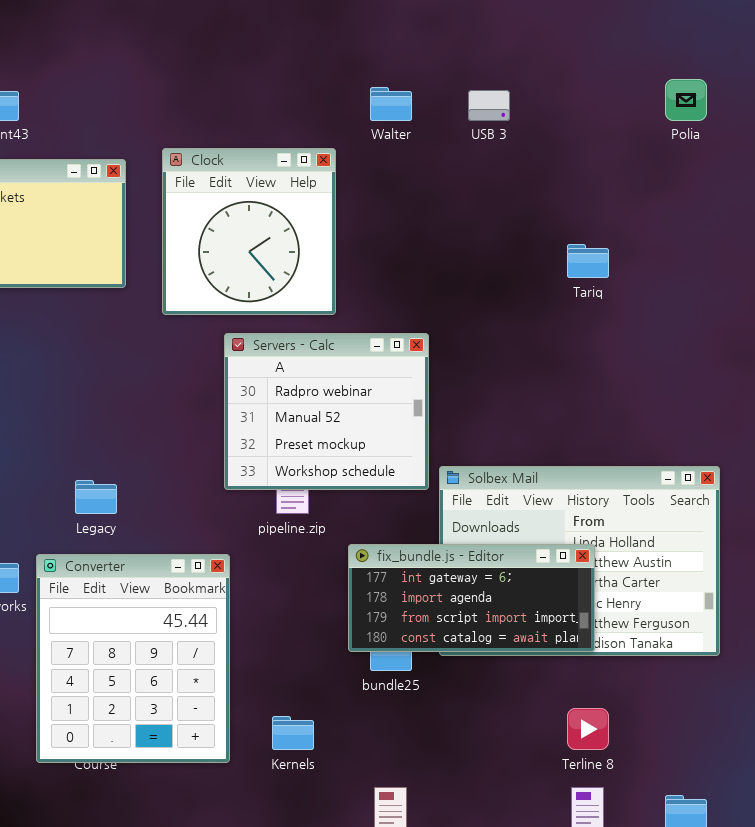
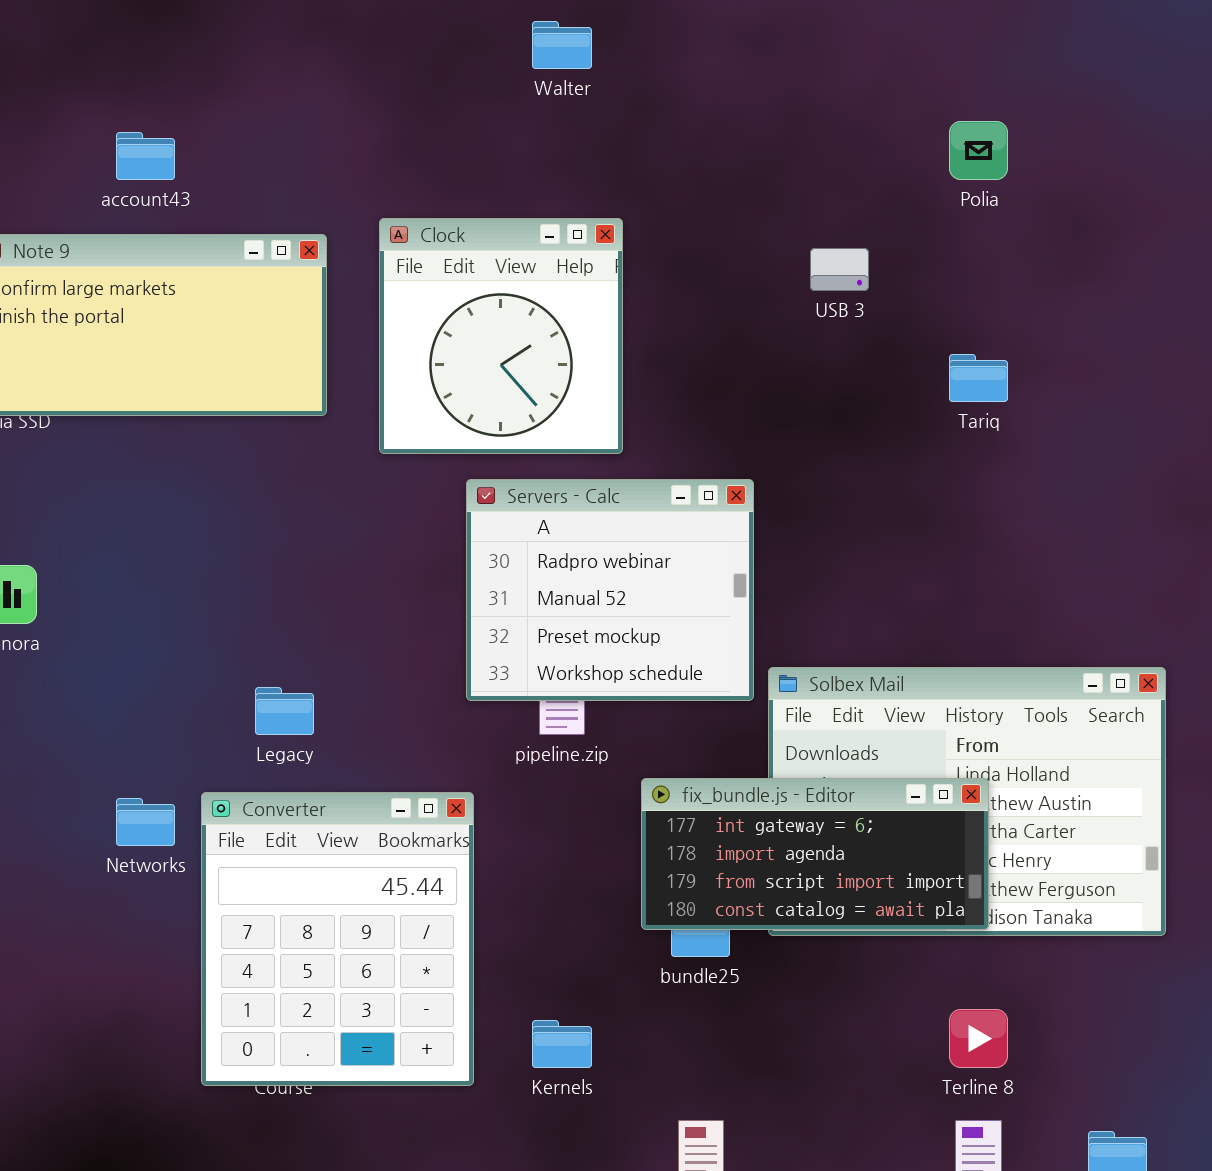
Polia: [665,79,707,121] -> [949,121,1008,180], moved
Walter: [370,87,412,121] -> [532,21,592,69], moved
USB 3: [468,90,510,121] -> [810,248,869,291], moved

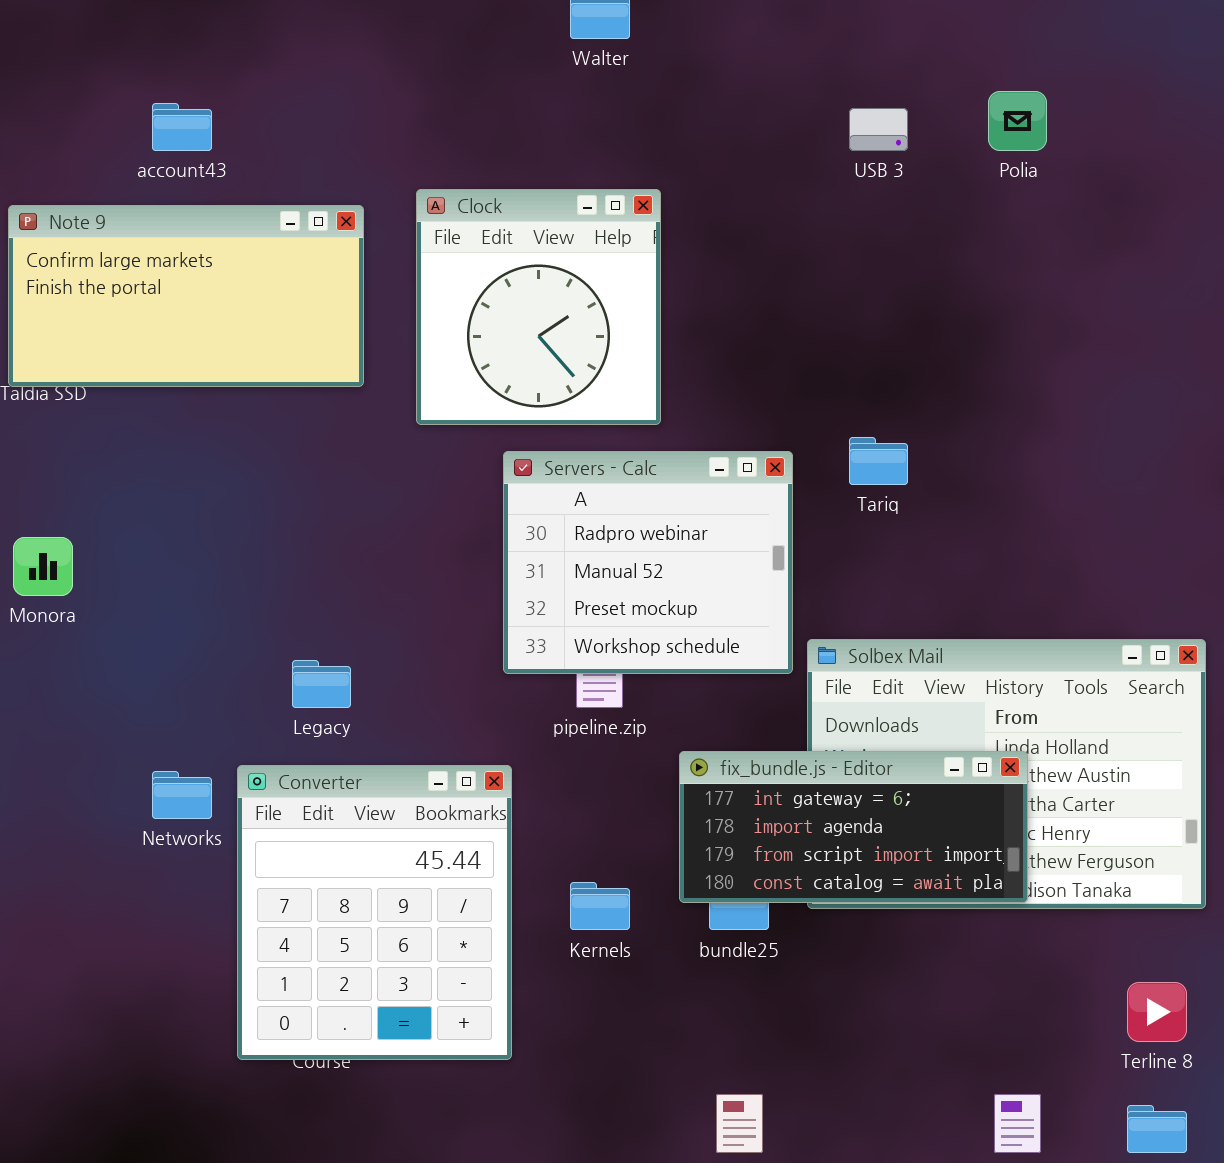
USB 3: [810,248,869,291] -> [849,108,908,151], moved
Tariq: [949,354,1008,402] -> [849,437,908,485], moved
Terline 8: [949,1009,1008,1068] -> [1127,982,1187,1042], moved
Kernels: [532,1020,592,1068] -> [570,882,630,930], moved

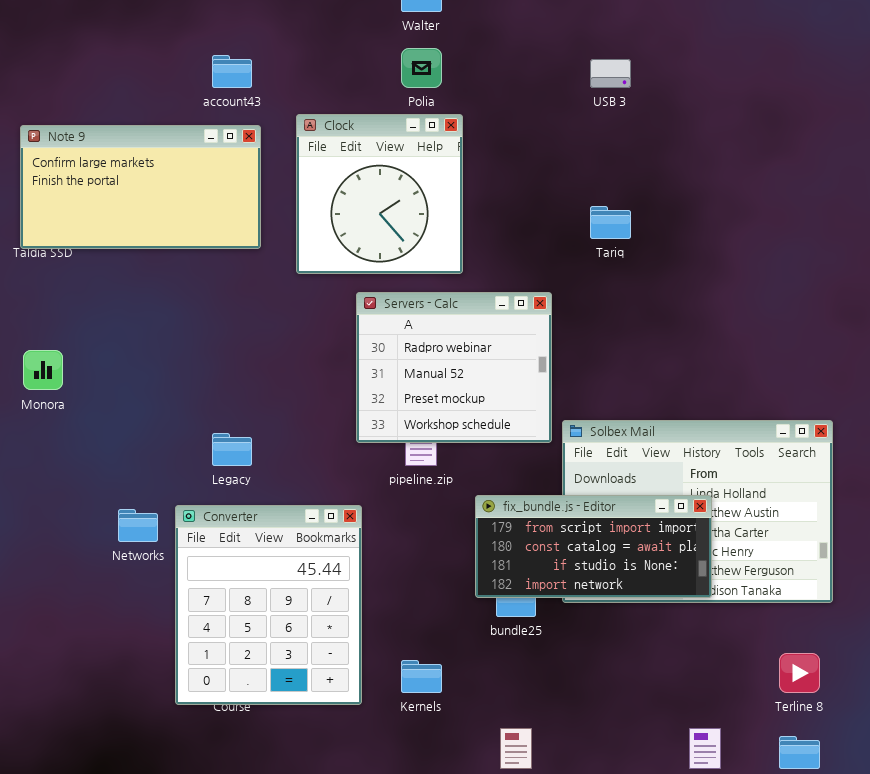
Polia: [988,91,1047,151] -> [401,48,442,88], moved
account43: [152,103,212,151] -> [212,55,252,88], moved
Tariq: [849,437,908,485] -> [590,206,631,239], moved
fix_bundle.js - Editor: [679,751,1028,903] -> [475,495,712,598], scrolled down 2 rows
Kernels: [570,882,630,930] -> [401,660,442,693], moved

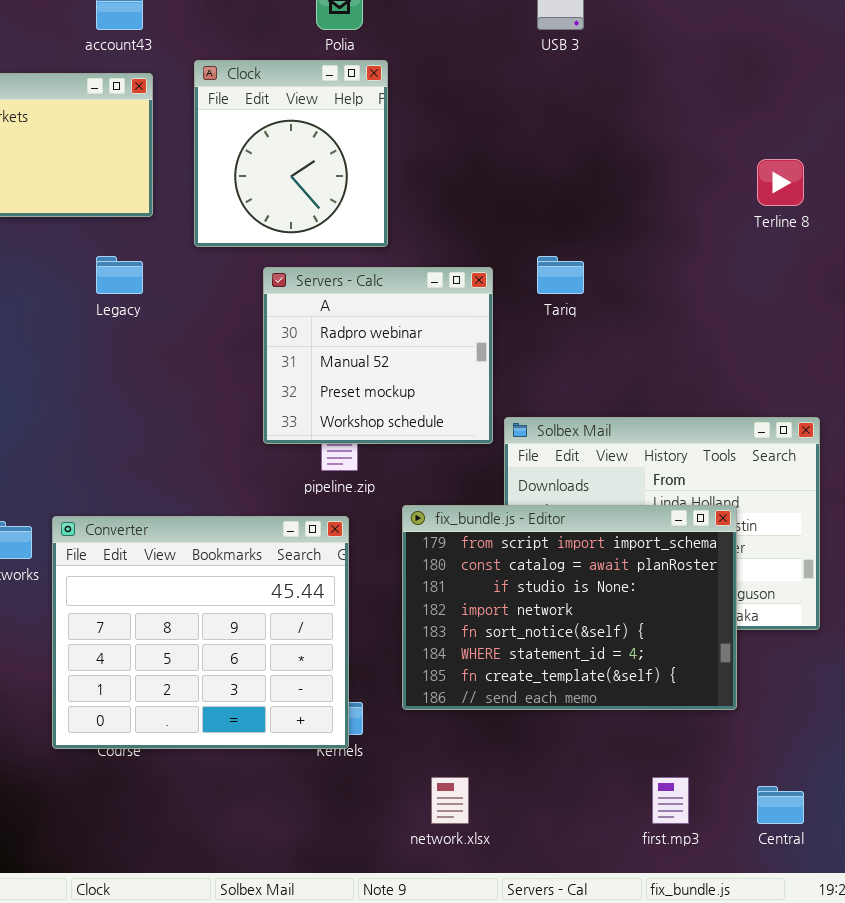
Tariq: [590,206,631,239] -> [537,256,584,294], moved
Legacy: [212,433,252,466] -> [96,256,143,294], moved
fix_bundle.js - Editor: [475,495,712,598] -> [402,505,737,710], resized
Converter: [175,505,362,705] -> [52,516,349,749], resized
Terline 8: [779,653,820,693] -> [757,159,804,206], moved

